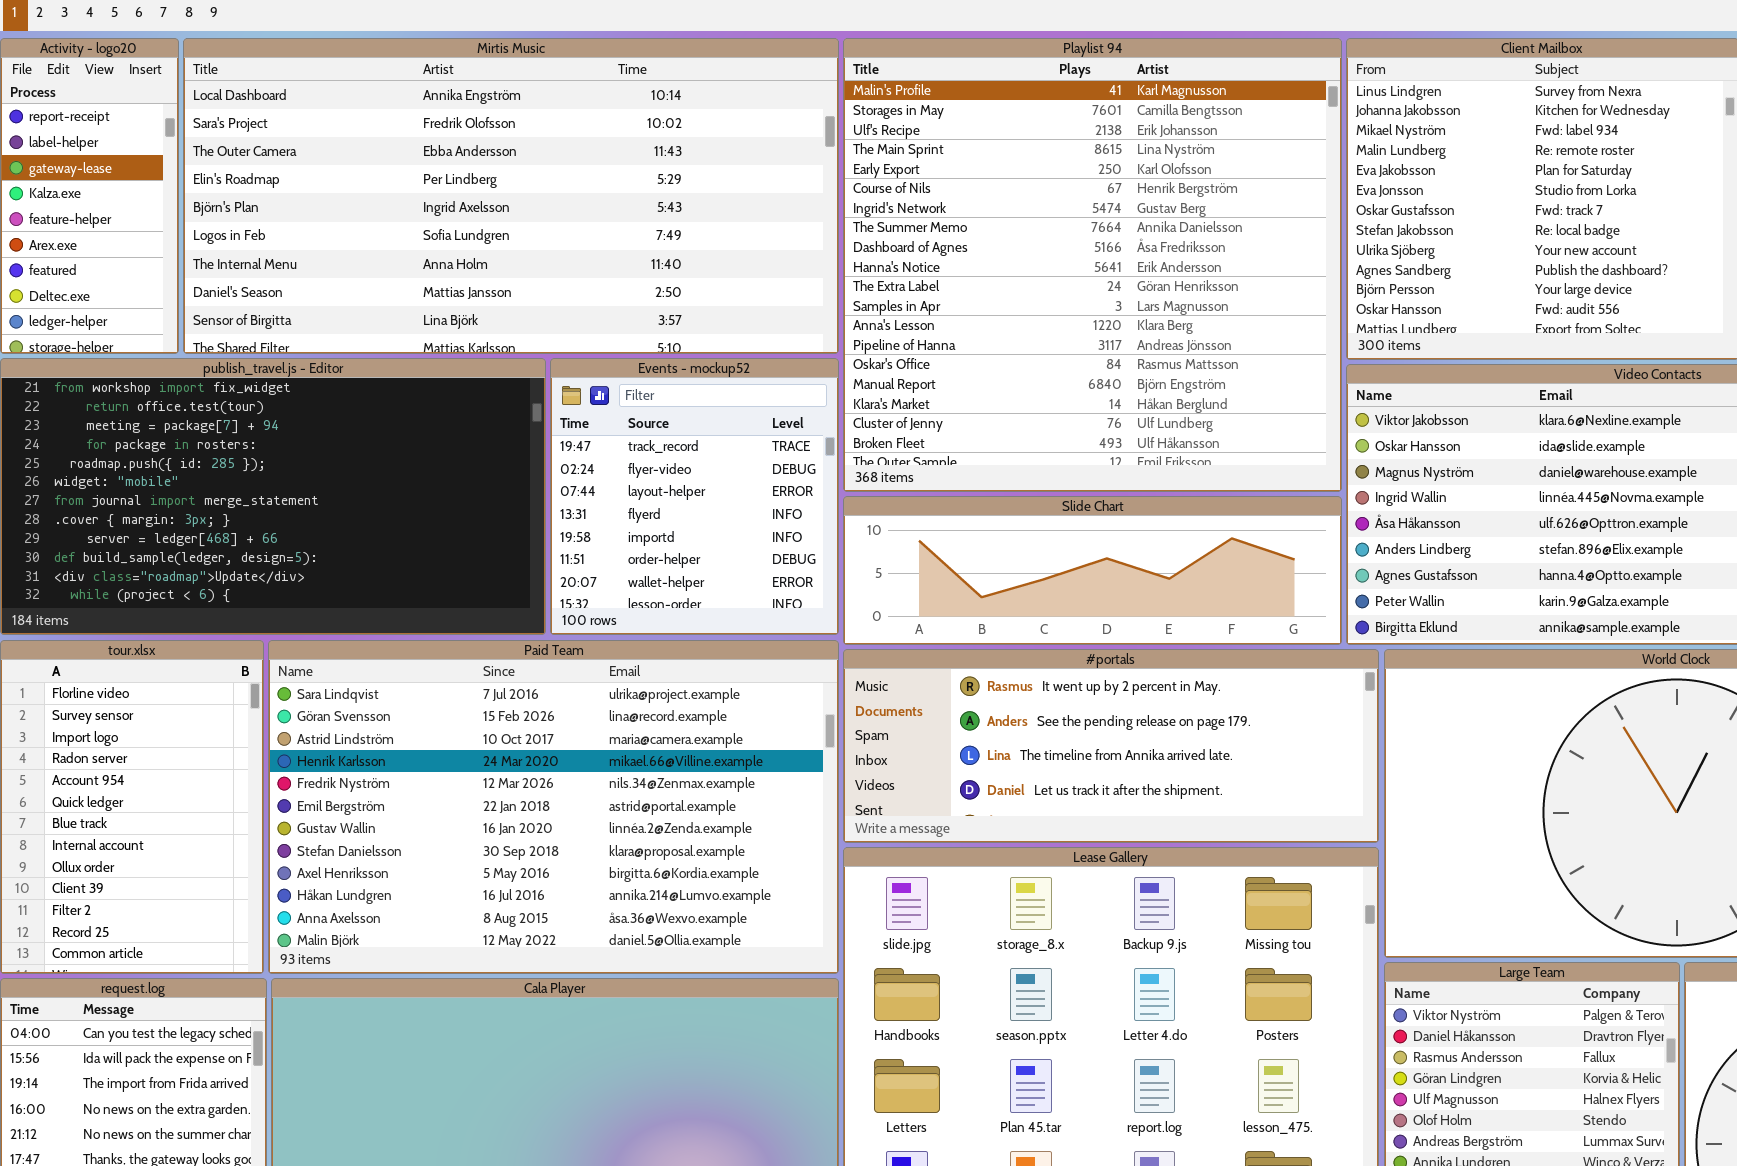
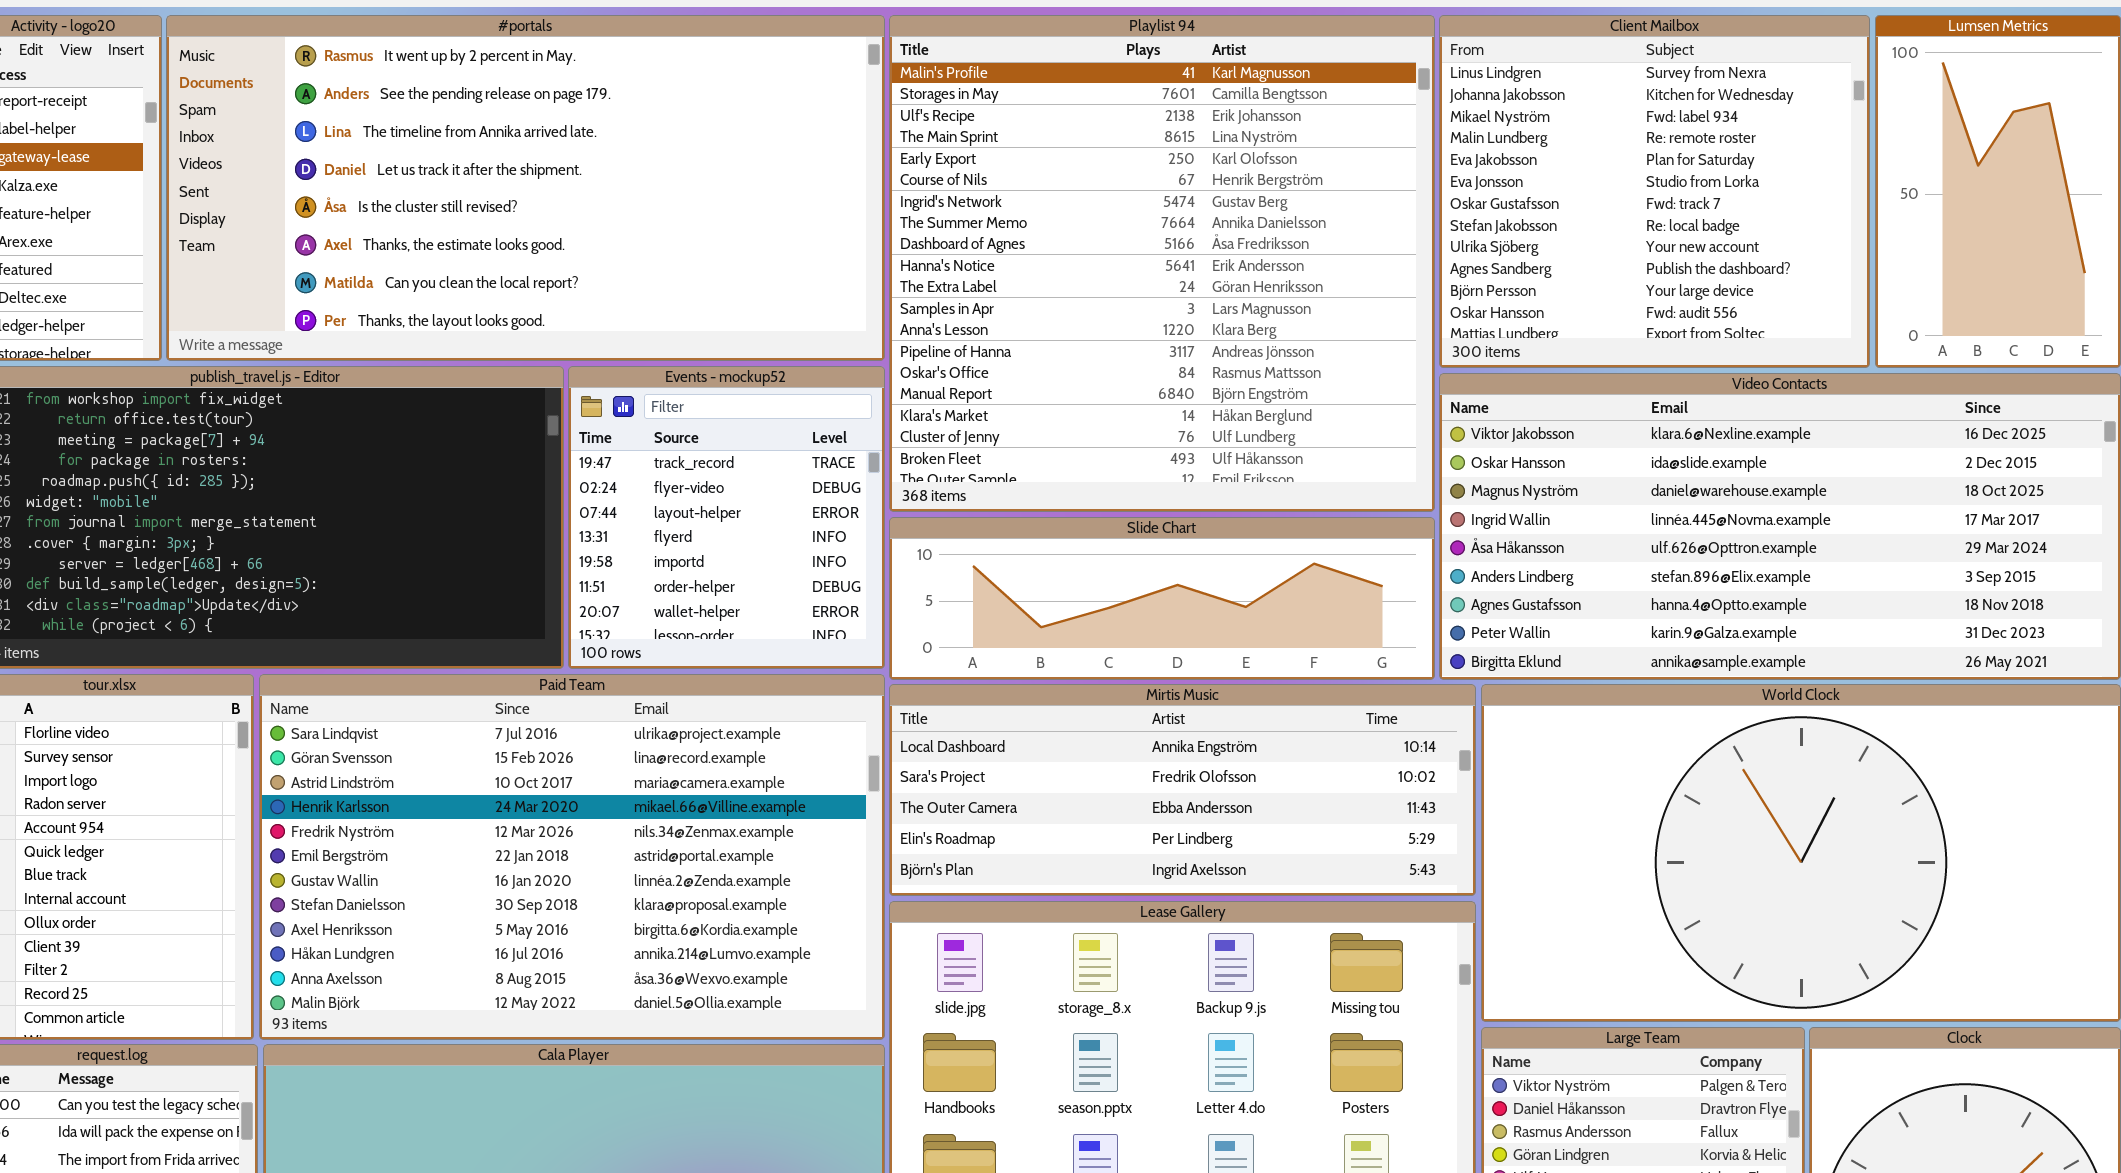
Mirtis Music: [183,38,839,354] -> [889,684,1476,896], moved, resized
#portals: [843,649,1379,843] -> [166,15,885,361], moved, resized

